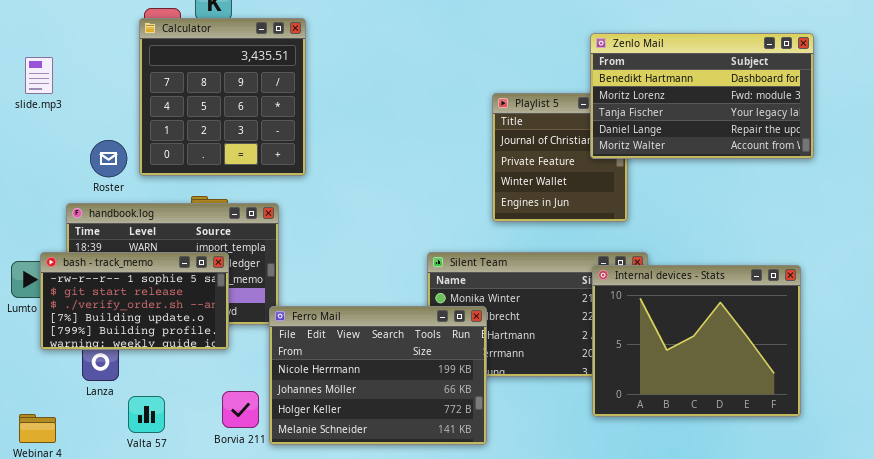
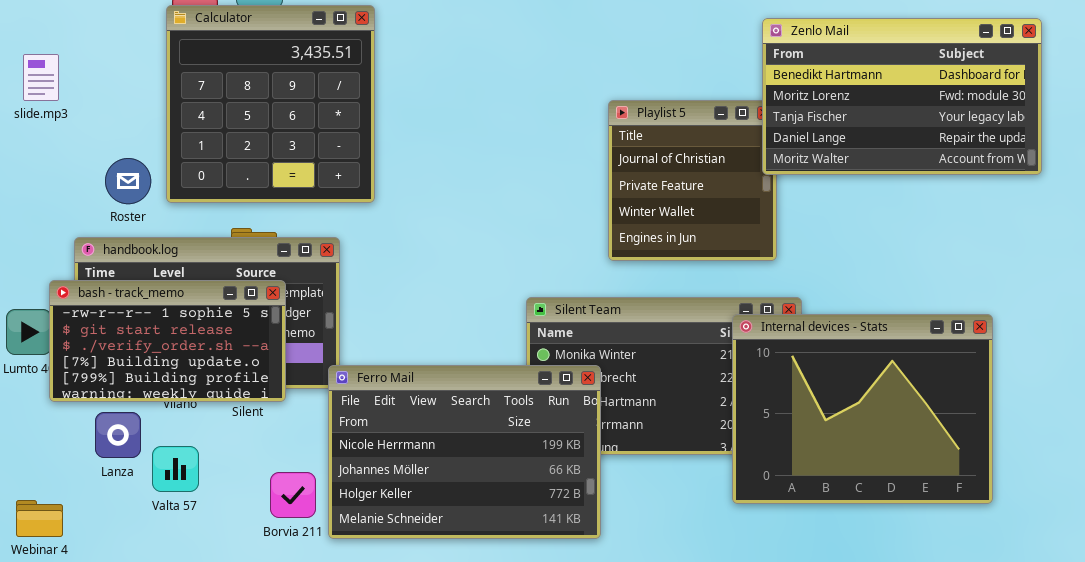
Zenlo Mail: [590,33,814,159] -> [762,18,1042,175], moved
bash - track_memo: [40,252,229,350] -> [49,280,286,402], moved
Valta 57: [128,396,165,433] -> [152,446,199,492], moved

